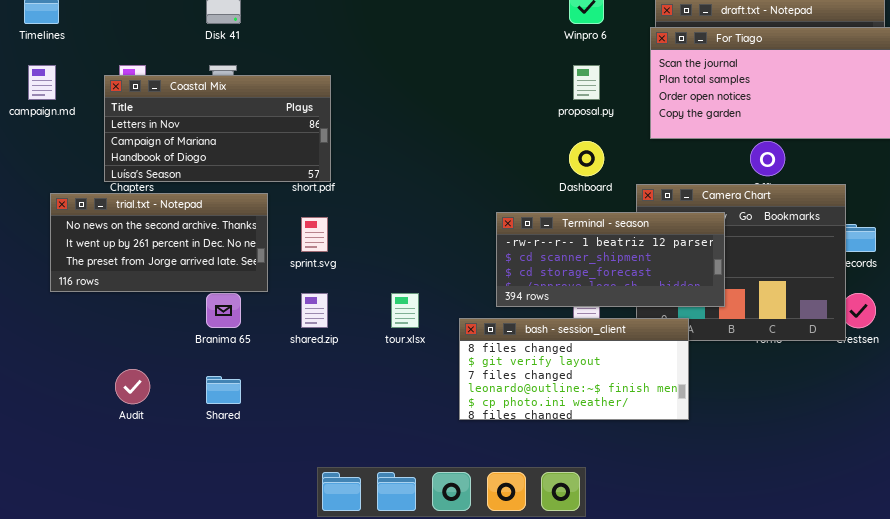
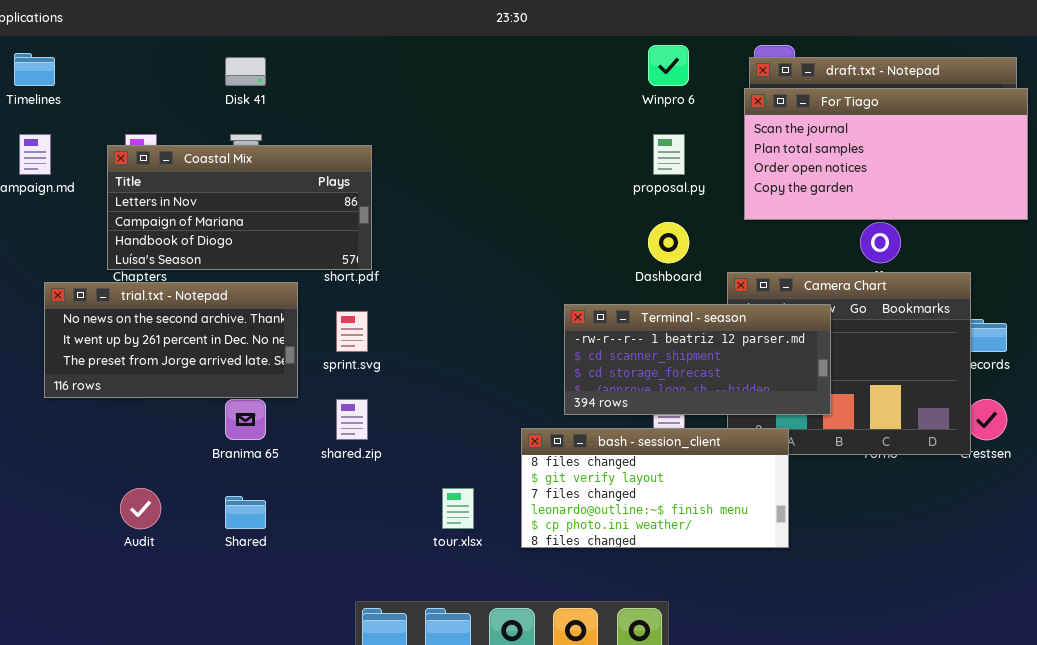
tour.xlsx: [391,293,419,328] -> [442,488,474,529], moved

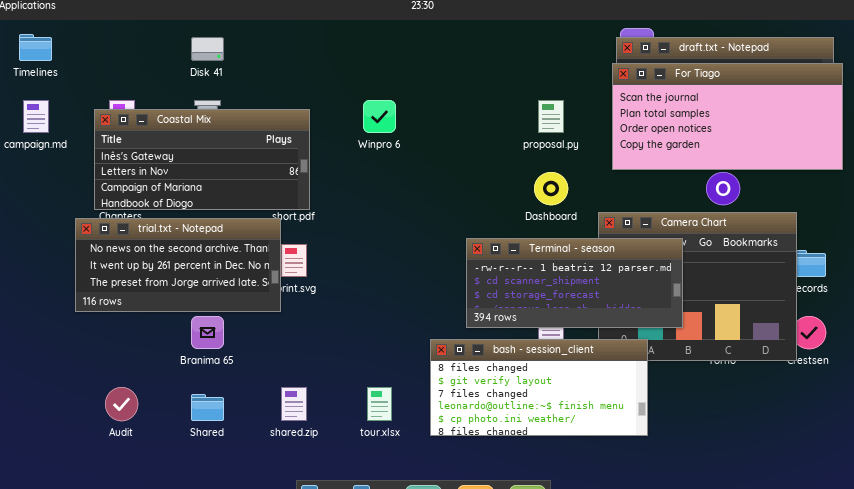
Winpro 6: [648,45,689,86] -> [363,100,396,133], moved
Coastal Mix: [107,145,372,270] -> [94,109,310,210], scrolled up 1 row
trial.txt - Notepad: [44,282,298,398] -> [75,218,281,312], moved
shared.zip: [336,399,368,440] -> [281,387,307,421], moved

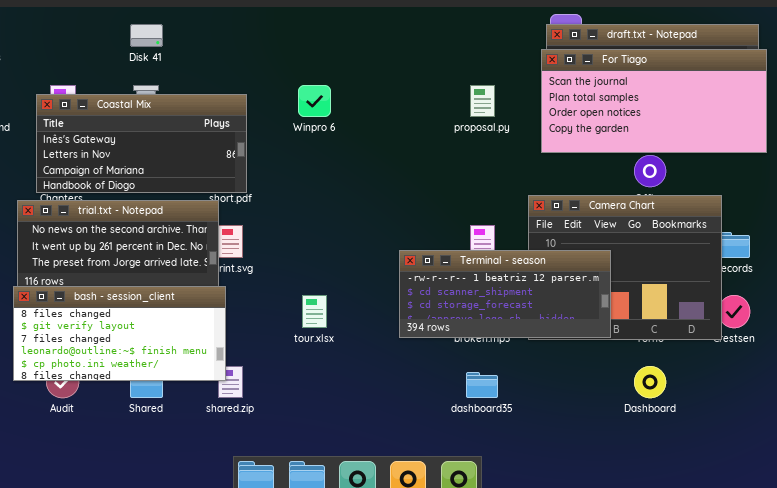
Dashboard: [534,172,568,205] -> [634,366,666,398], moved
Terminal - season: [466,238,683,328] -> [399,250,611,338], moved
bash - session_client: [430,339,648,436] -> [13,286,226,381], moved
tour.xlsx: [367,387,392,421] -> [302,295,327,328], moved

